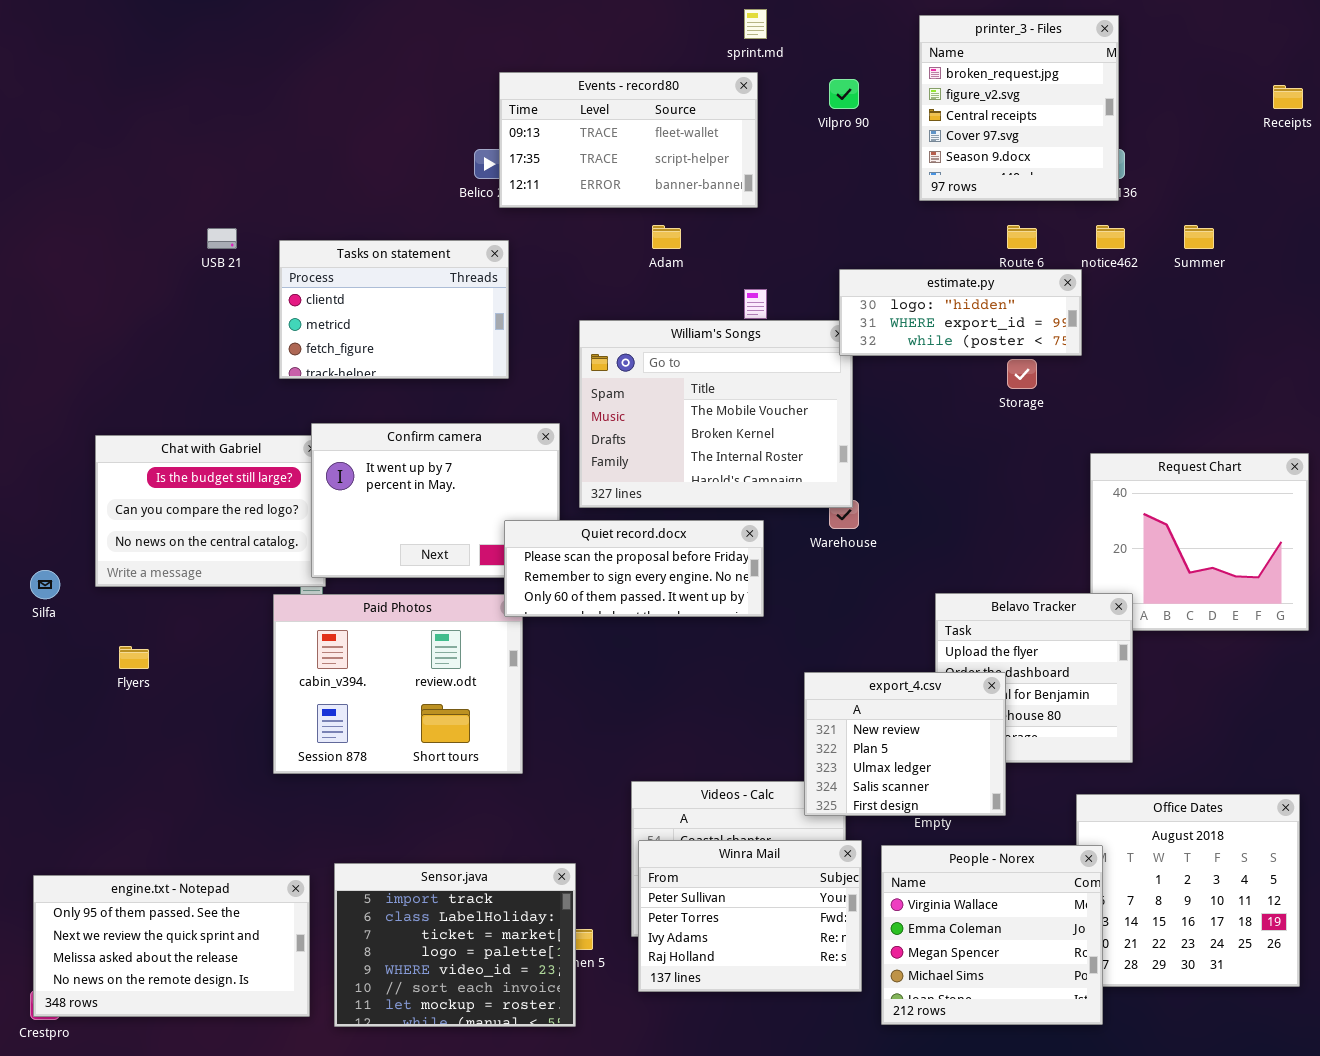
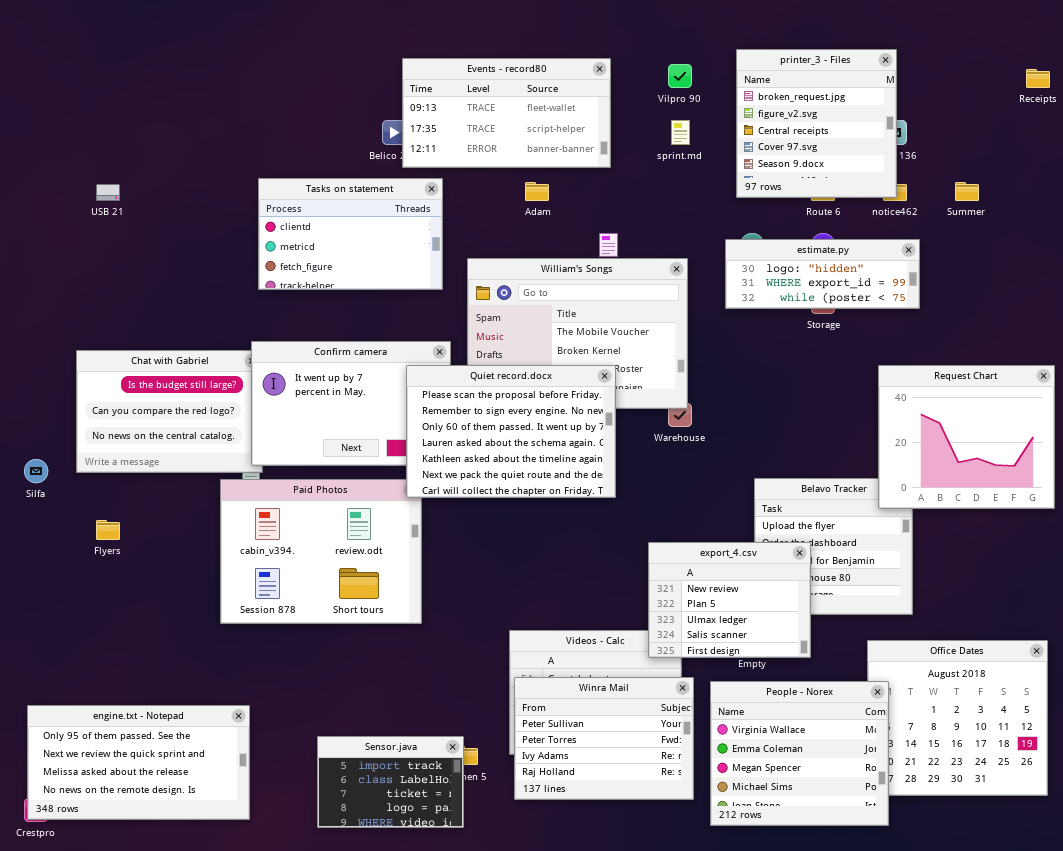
sprint.md: [744,9,767,39] -> [671,120,690,145], moved
printer_3 - Files: [919,15,1119,201] -> [736,49,897,198], moved
USB 21: [207,228,237,249] -> [96,184,120,201], moved
Tasks on statement: [279,240,509,379] -> [258,178,443,290], moved
estimate.py: [839,269,1082,356] -> [725,239,920,309], moved
Request Chart: [1090,453,1309,631] -> [878,365,1055,509], raised
Quiet record.docx: [504,520,764,617] -> [406,365,616,498], resized
Sensor.java: [334,863,576,1027] -> [317,736,464,828], resized

